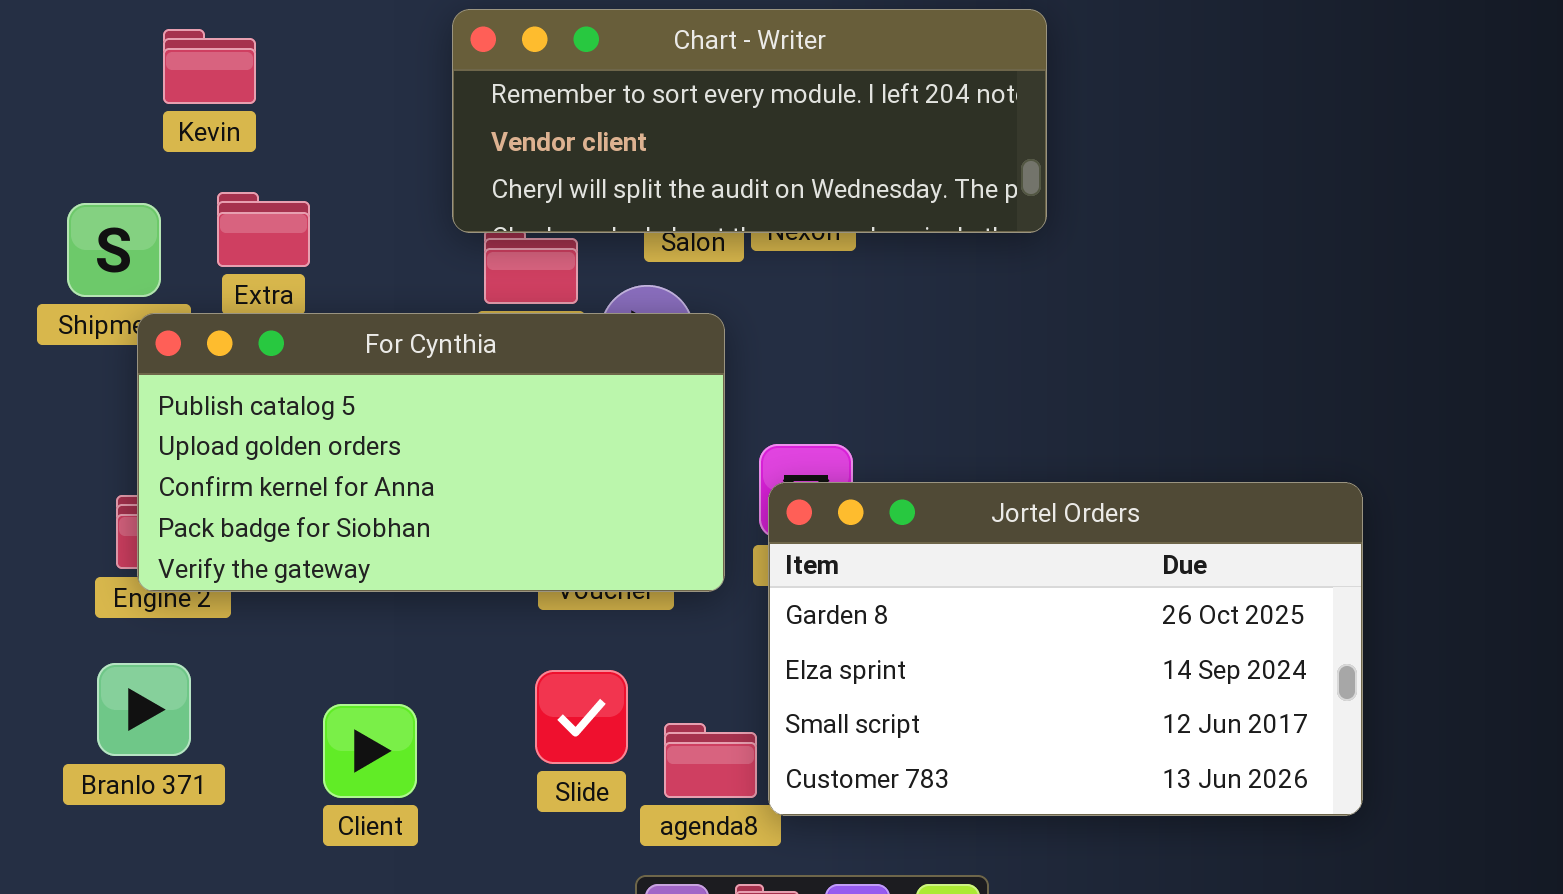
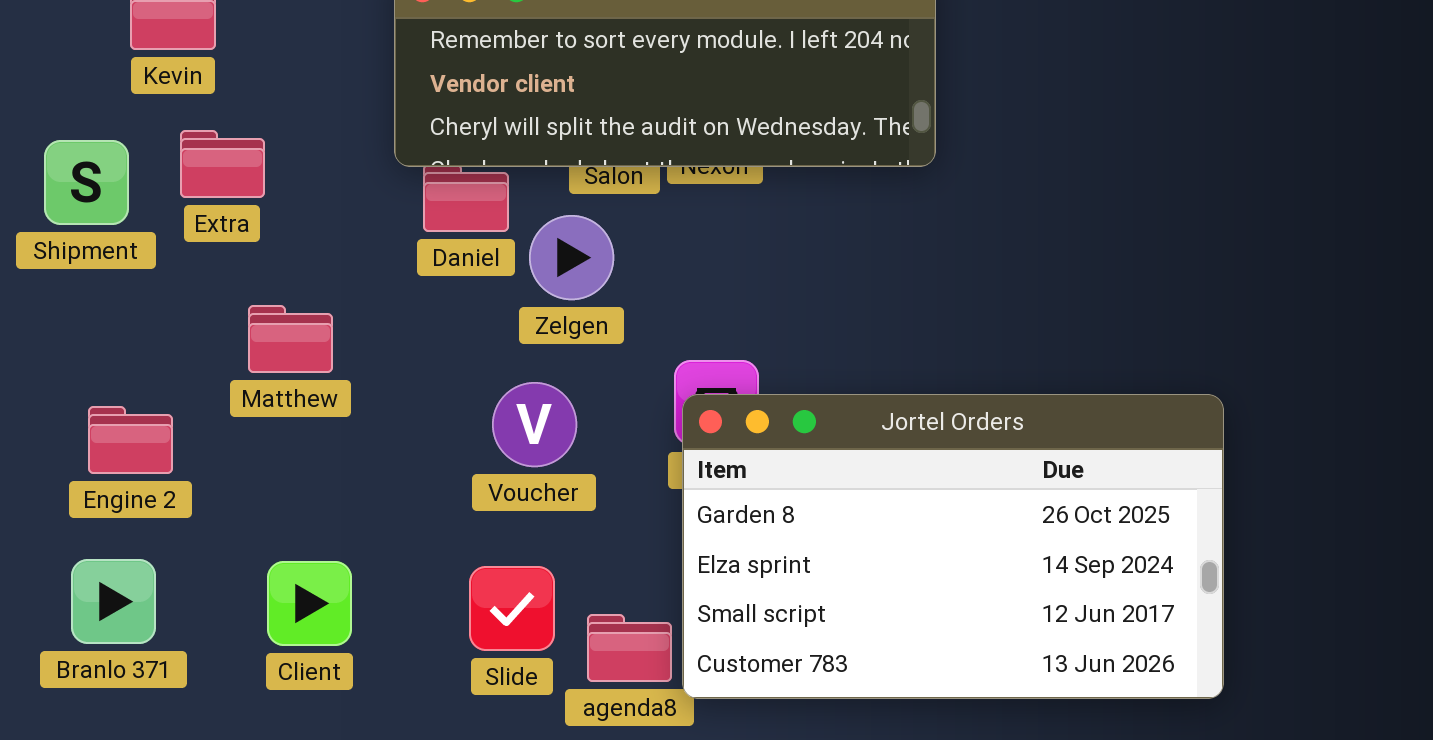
For Cynthia: [137,313,725,592] -> none, closed
Client: [323,704,417,798] -> [267,561,352,646], moved

